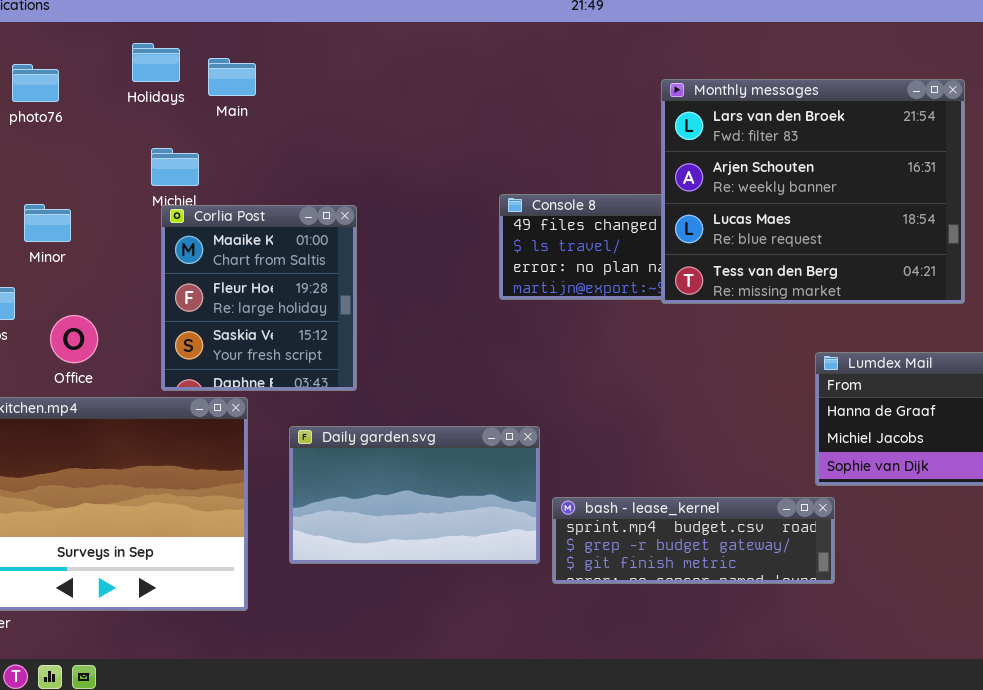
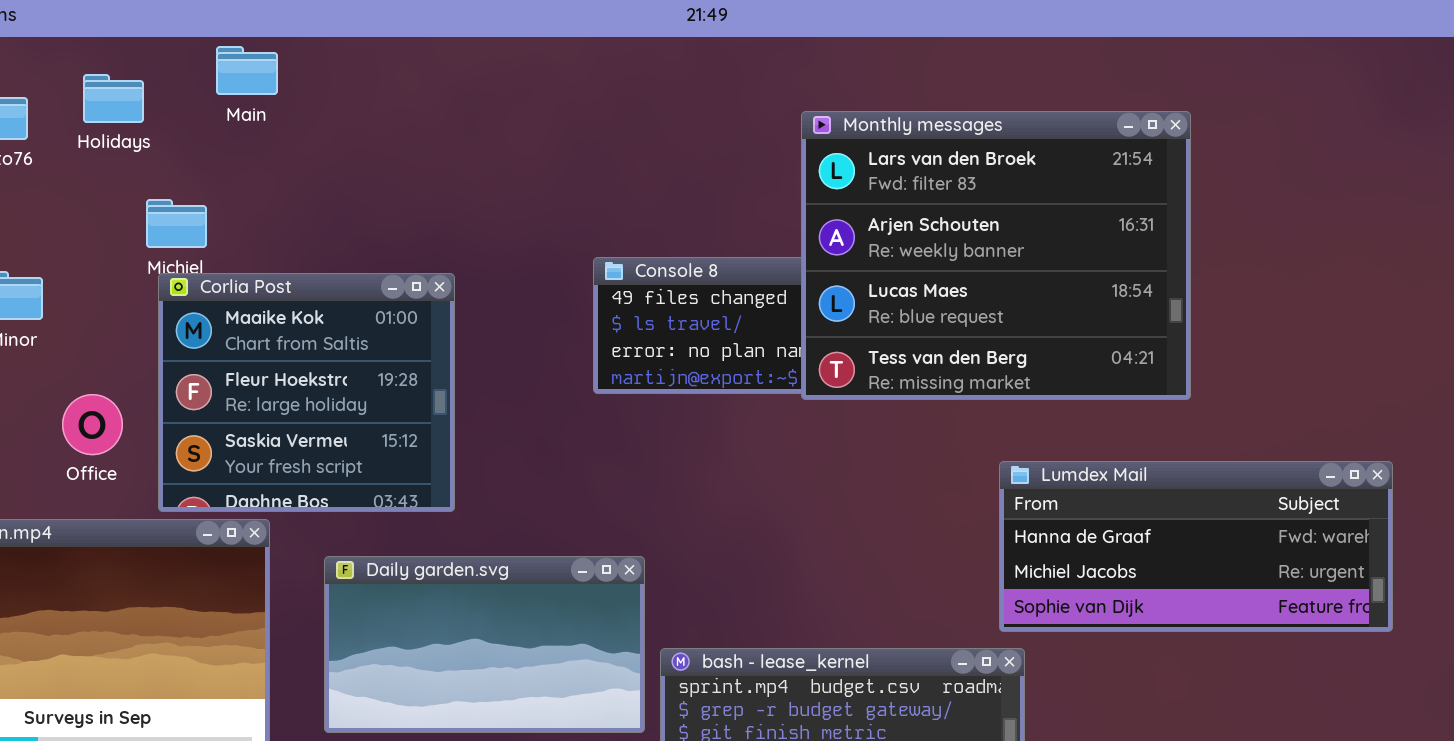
Holidays: [132,43,180,82] -> [83,74,144,123], moved
Main: [208,58,256,96] -> [216,46,278,95], moved
Corlia Post: [161,205,357,391] -> [158,273,455,512], resized
Office: [50,315,98,363] -> [62,394,123,455], moved

